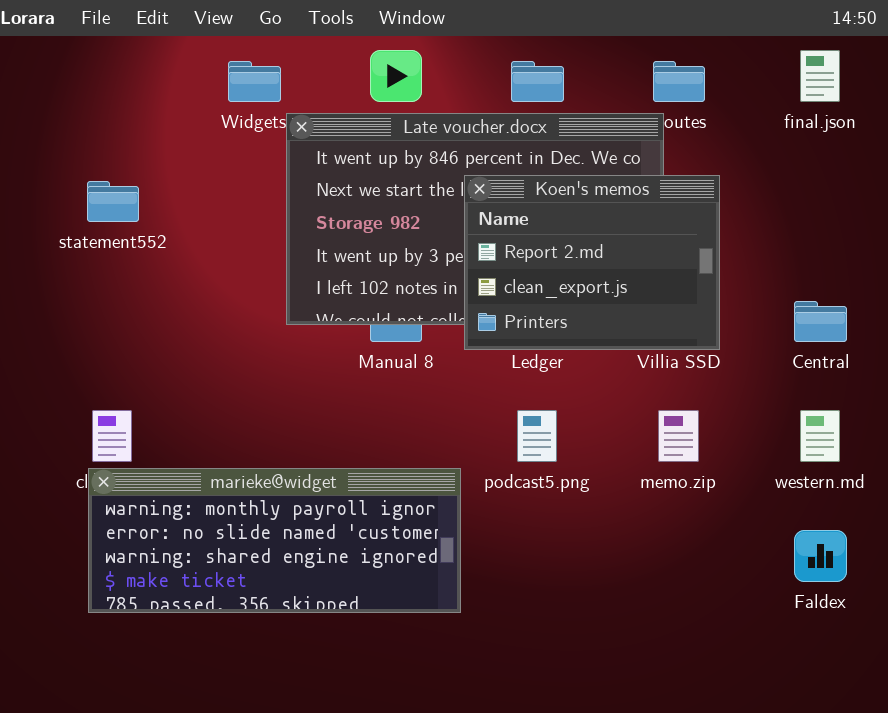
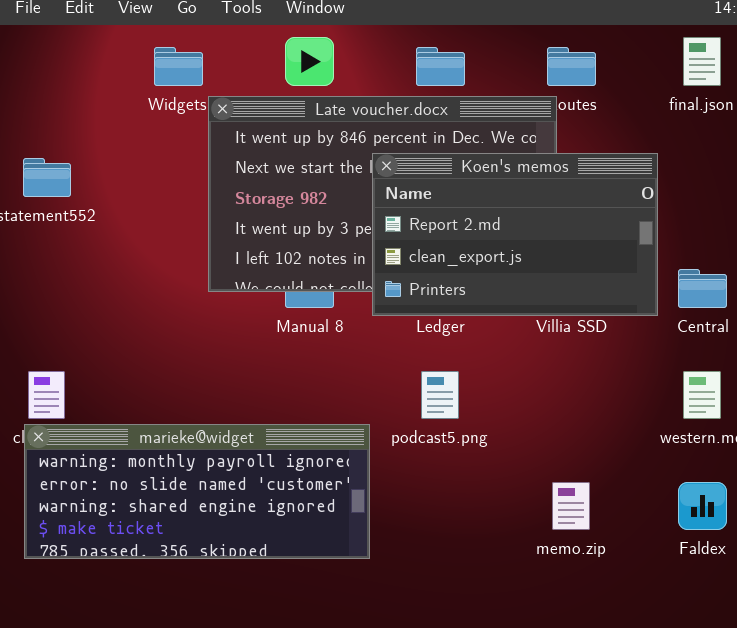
Koen's memos: [464,175,720,350] -> [372,153,658,316], resized
memo.zip: [658,410,699,462] -> [552,482,590,530], moved

